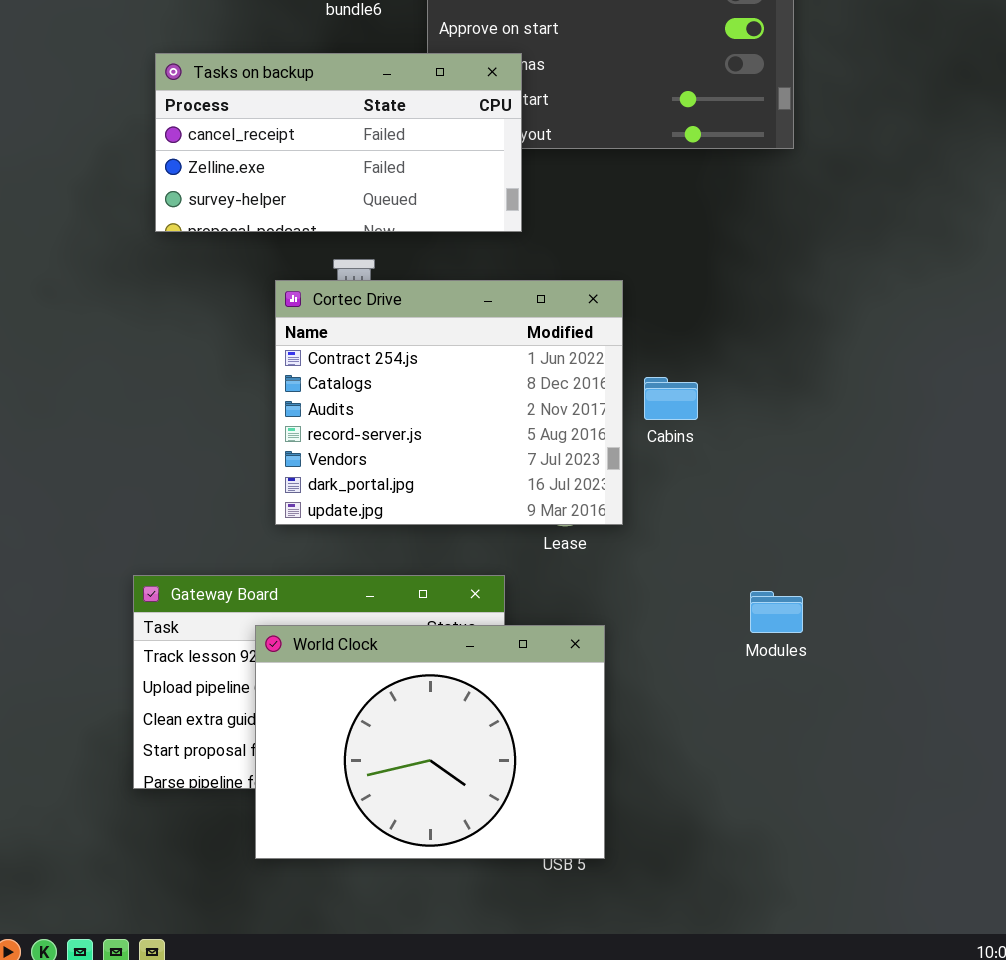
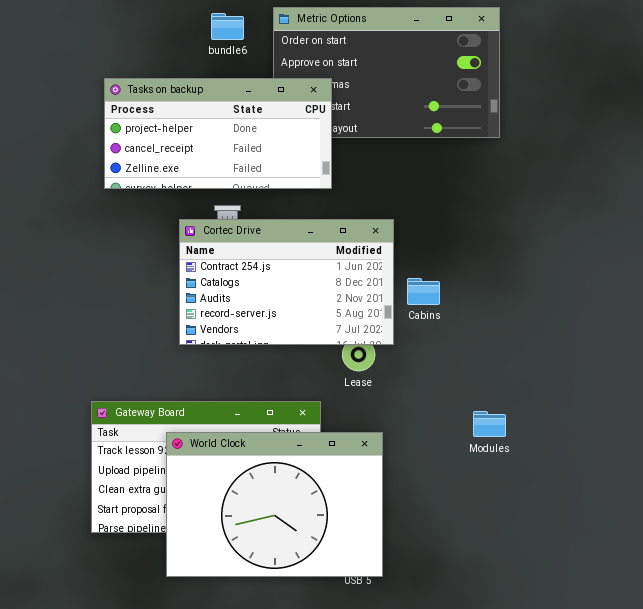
Tasks on backup: [155,53,522,232] -> [104,78,332,189], scrolled up 1 row
Cortec Drive: [275,280,623,525] -> [179,219,394,345], resized

